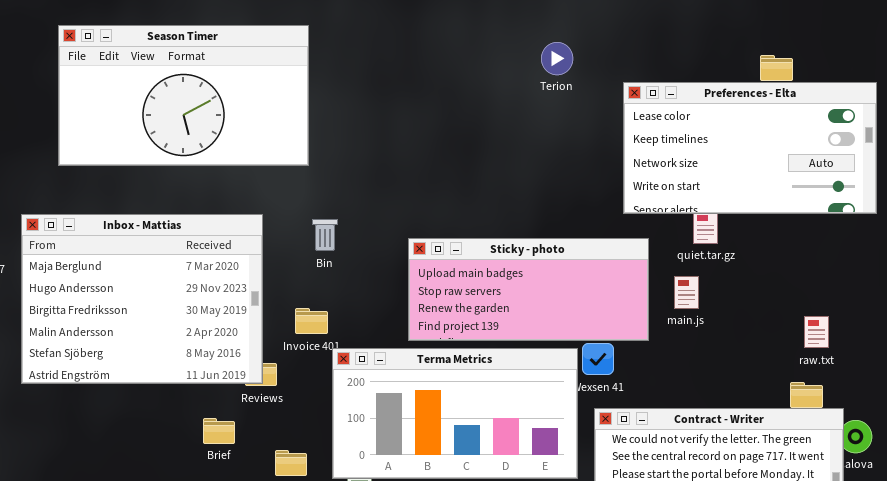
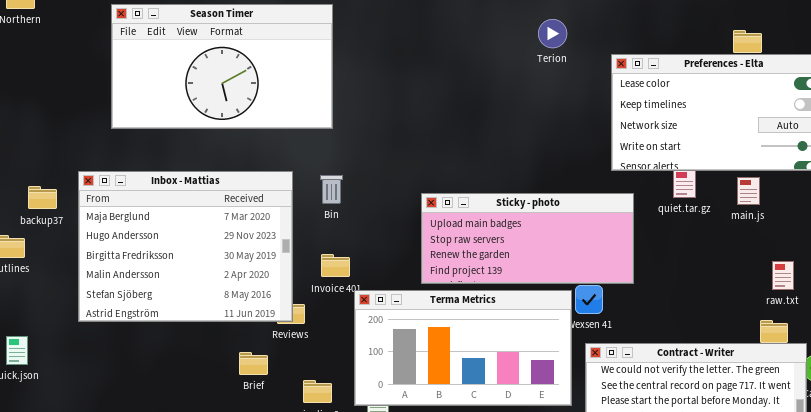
Bin: [312,219,338,251] -> [320,175,343,204], moved
main.js: [674,276,699,309] -> [737,177,760,205], moved

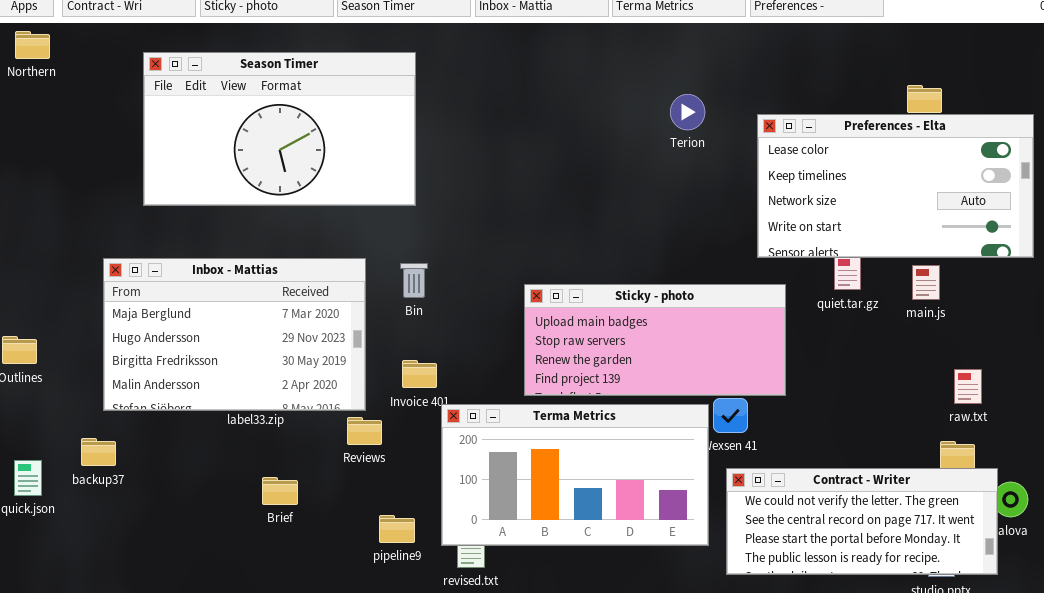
Terion: [538,19,567,48] -> [670,94,705,130], moved
Inbox - Mattias: [78,171,293,322] -> [103,258,366,411], resized
backup37: [28,186,57,209] -> [81,438,116,466], moved
Brief: [239,352,268,375] -> [262,477,298,505], moved

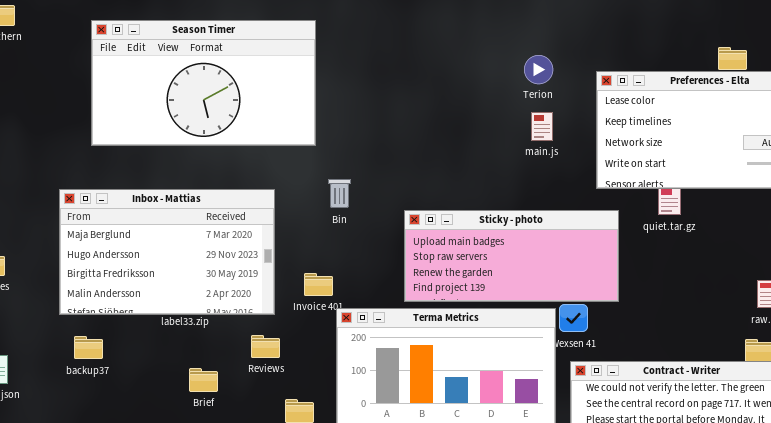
Bin: [400,263,428,298] -> [328,179,351,208], moved
main.js: [912,265,940,300] -> [531,112,553,141], moved
Reviews: [347,417,382,445] -> [251,335,280,358], moved
backup37: [81,438,116,466] -> [74,336,103,359], moved

